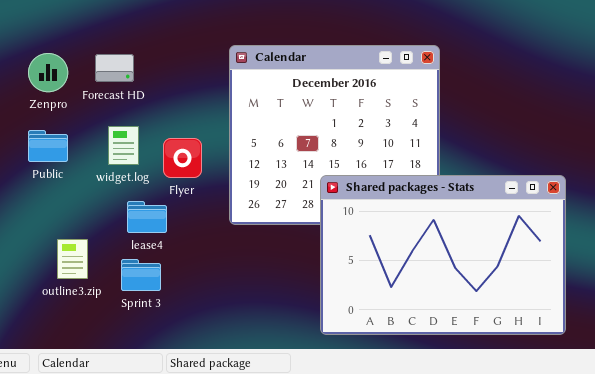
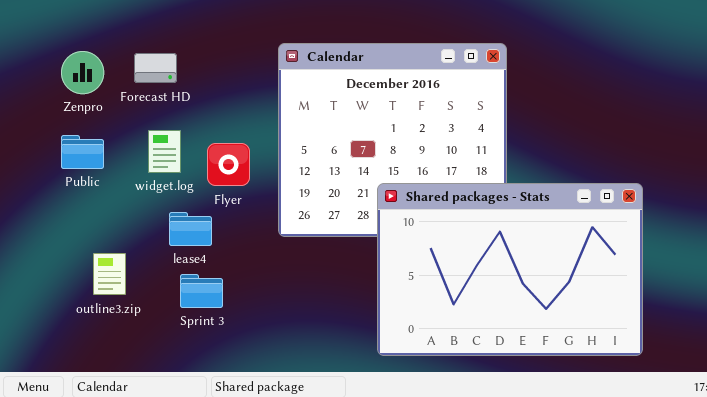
Sprint 3: [121,259,161,291] -> [180,274,223,308], moved

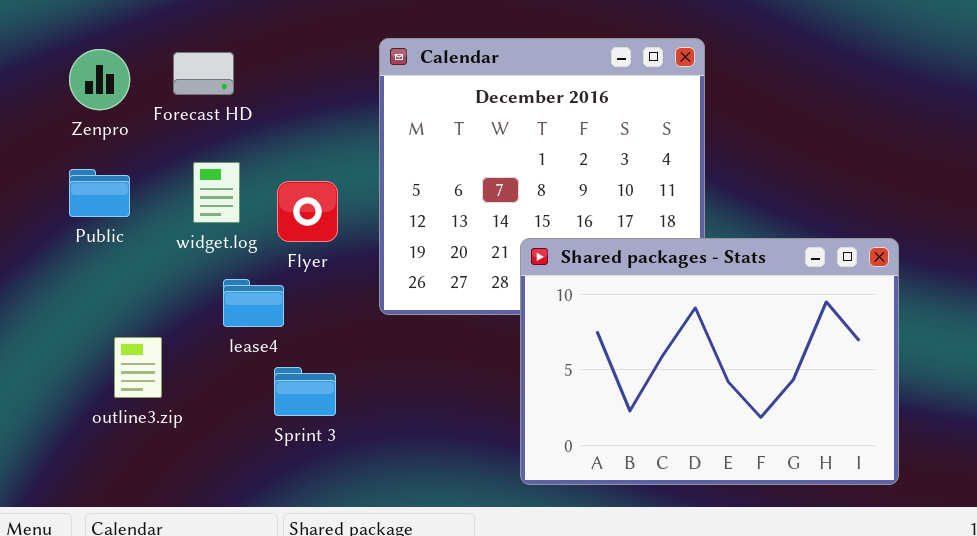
Sprint 3: [180,274,223,308] -> [274,367,336,416], moved

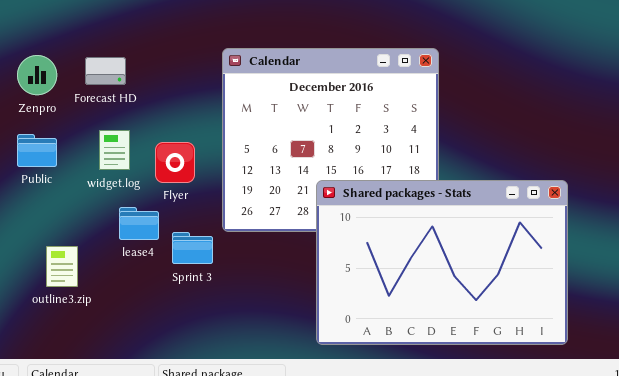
Sprint 3: [274,367,336,416] -> [172,232,213,264], moved

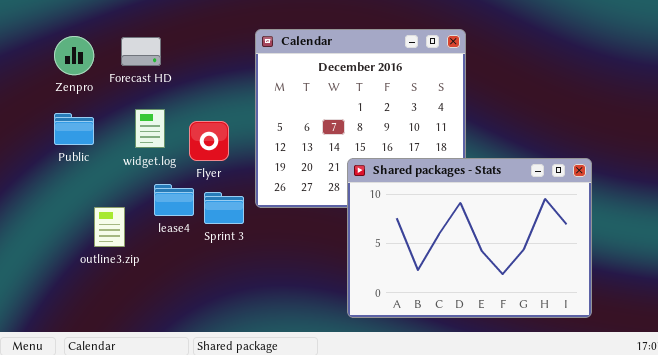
Sprint 3: [172,232,213,264] -> [204,192,244,224], moved
outline3.zip: [46,246,78,287] -> [94,207,125,247], moved

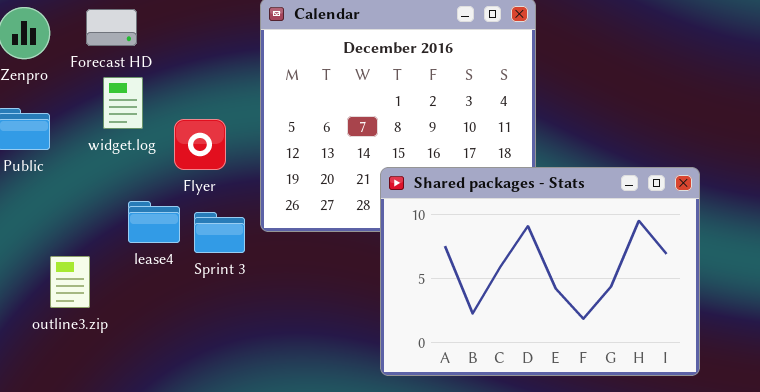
widget.log: [135,109,165,148] -> [103,77,143,129], moved
outline3.zip: [94,207,125,247] -> [50,256,90,308], moved

